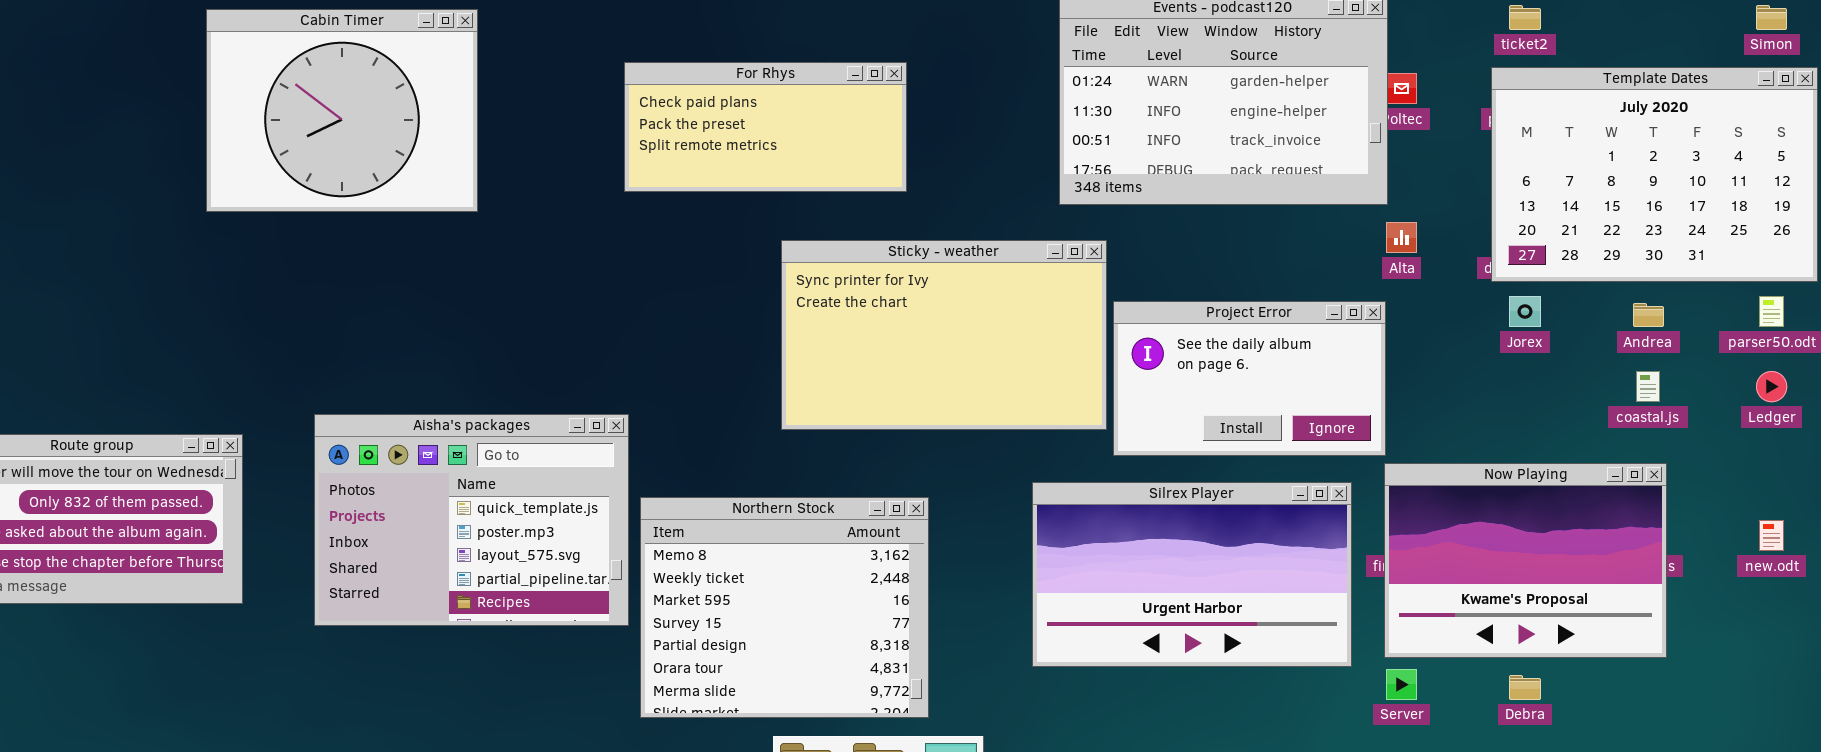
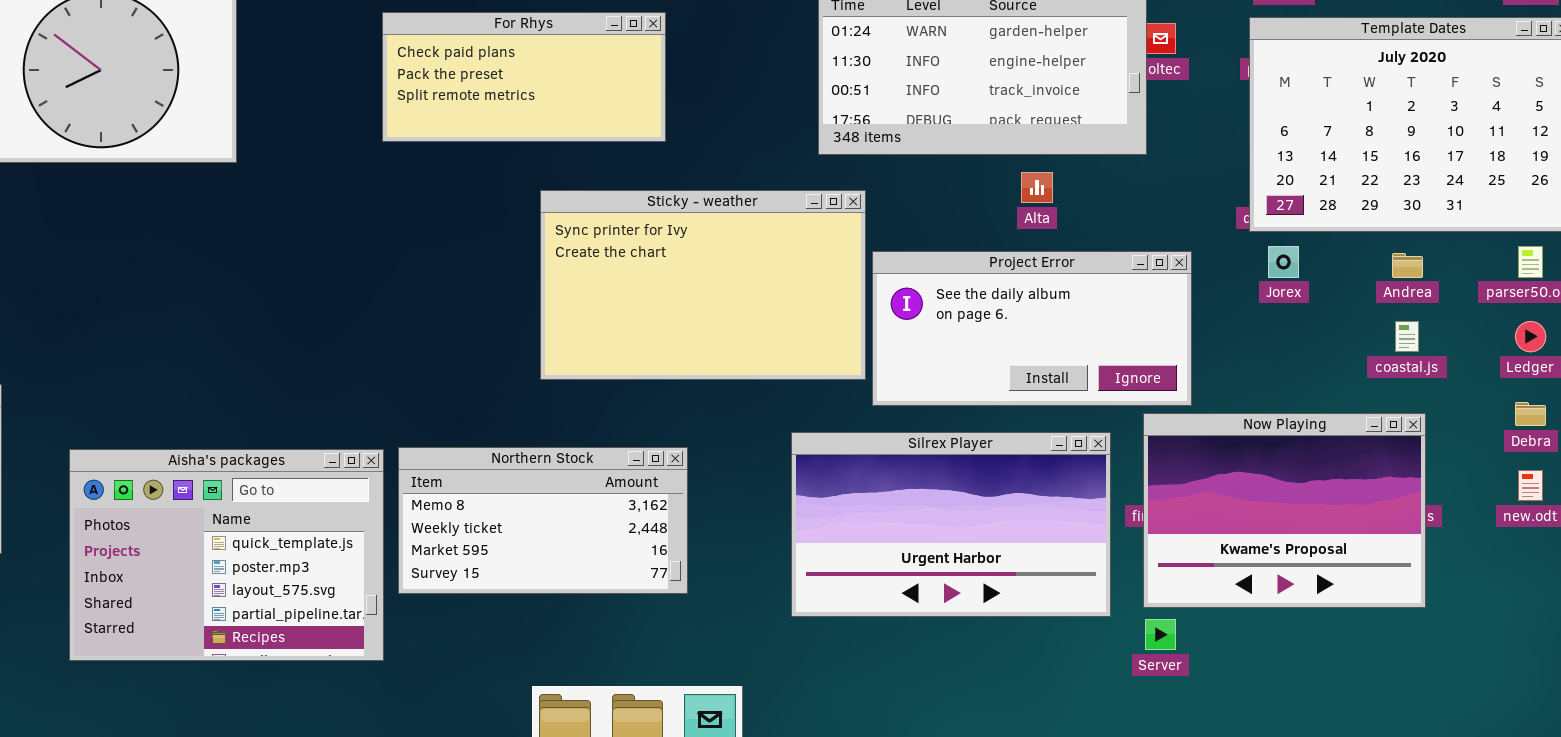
Alta: [1386,222,1417,253] -> [1021,172,1053,203], moved
Project Error: [1113,301,1386,456] -> [872,251,1192,406], resized
Aisha's packages: [314,414,629,626] -> [69,449,384,661], moved
Northern Stock: [640,497,929,718] -> [398,447,688,594], resized
Debra: [1509,675,1541,700] -> [1515,402,1546,426], moved

